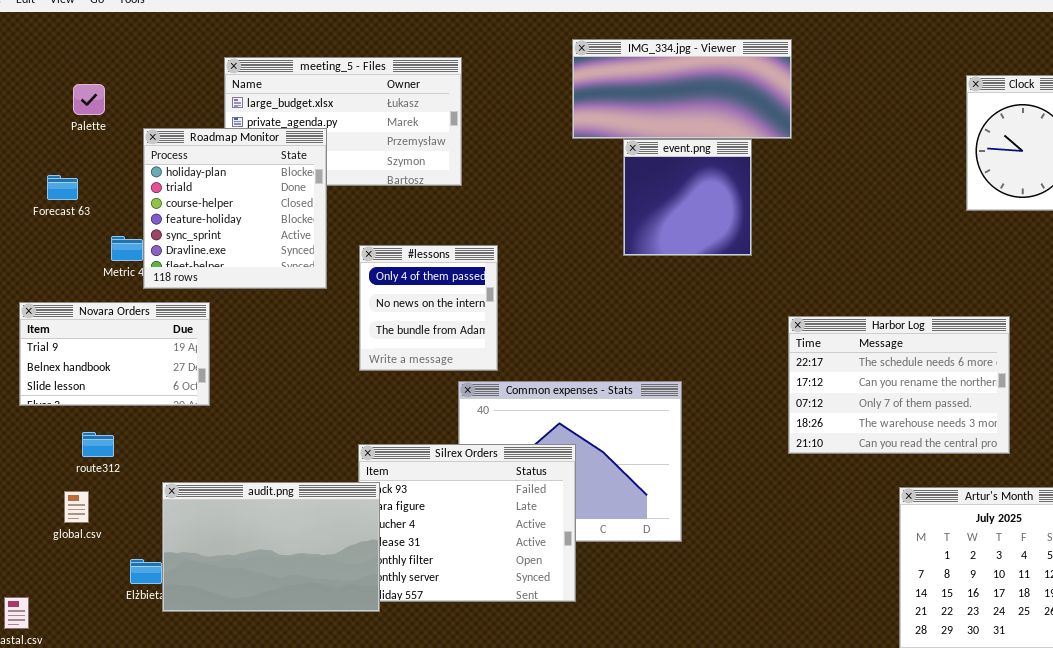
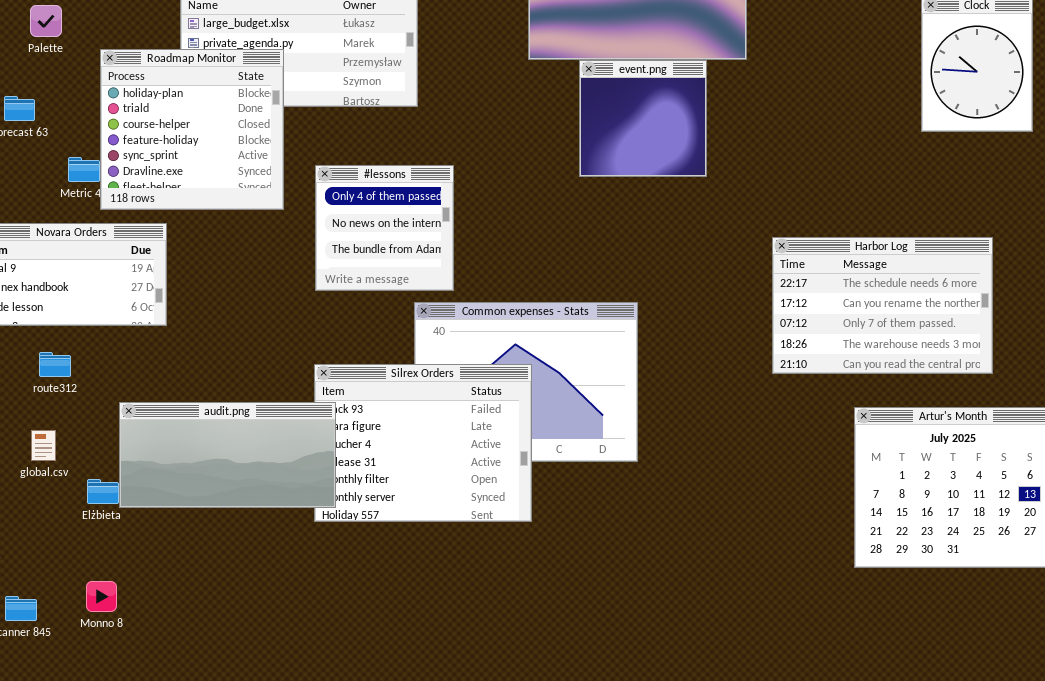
Harbor Log: [788,316,1010,454] -> [772,237,993,374], moved
audit.png: [162,482,380,612] -> [119,402,336,508], resized
global.csv: [64,491,89,523] -> [31,430,56,461], moved

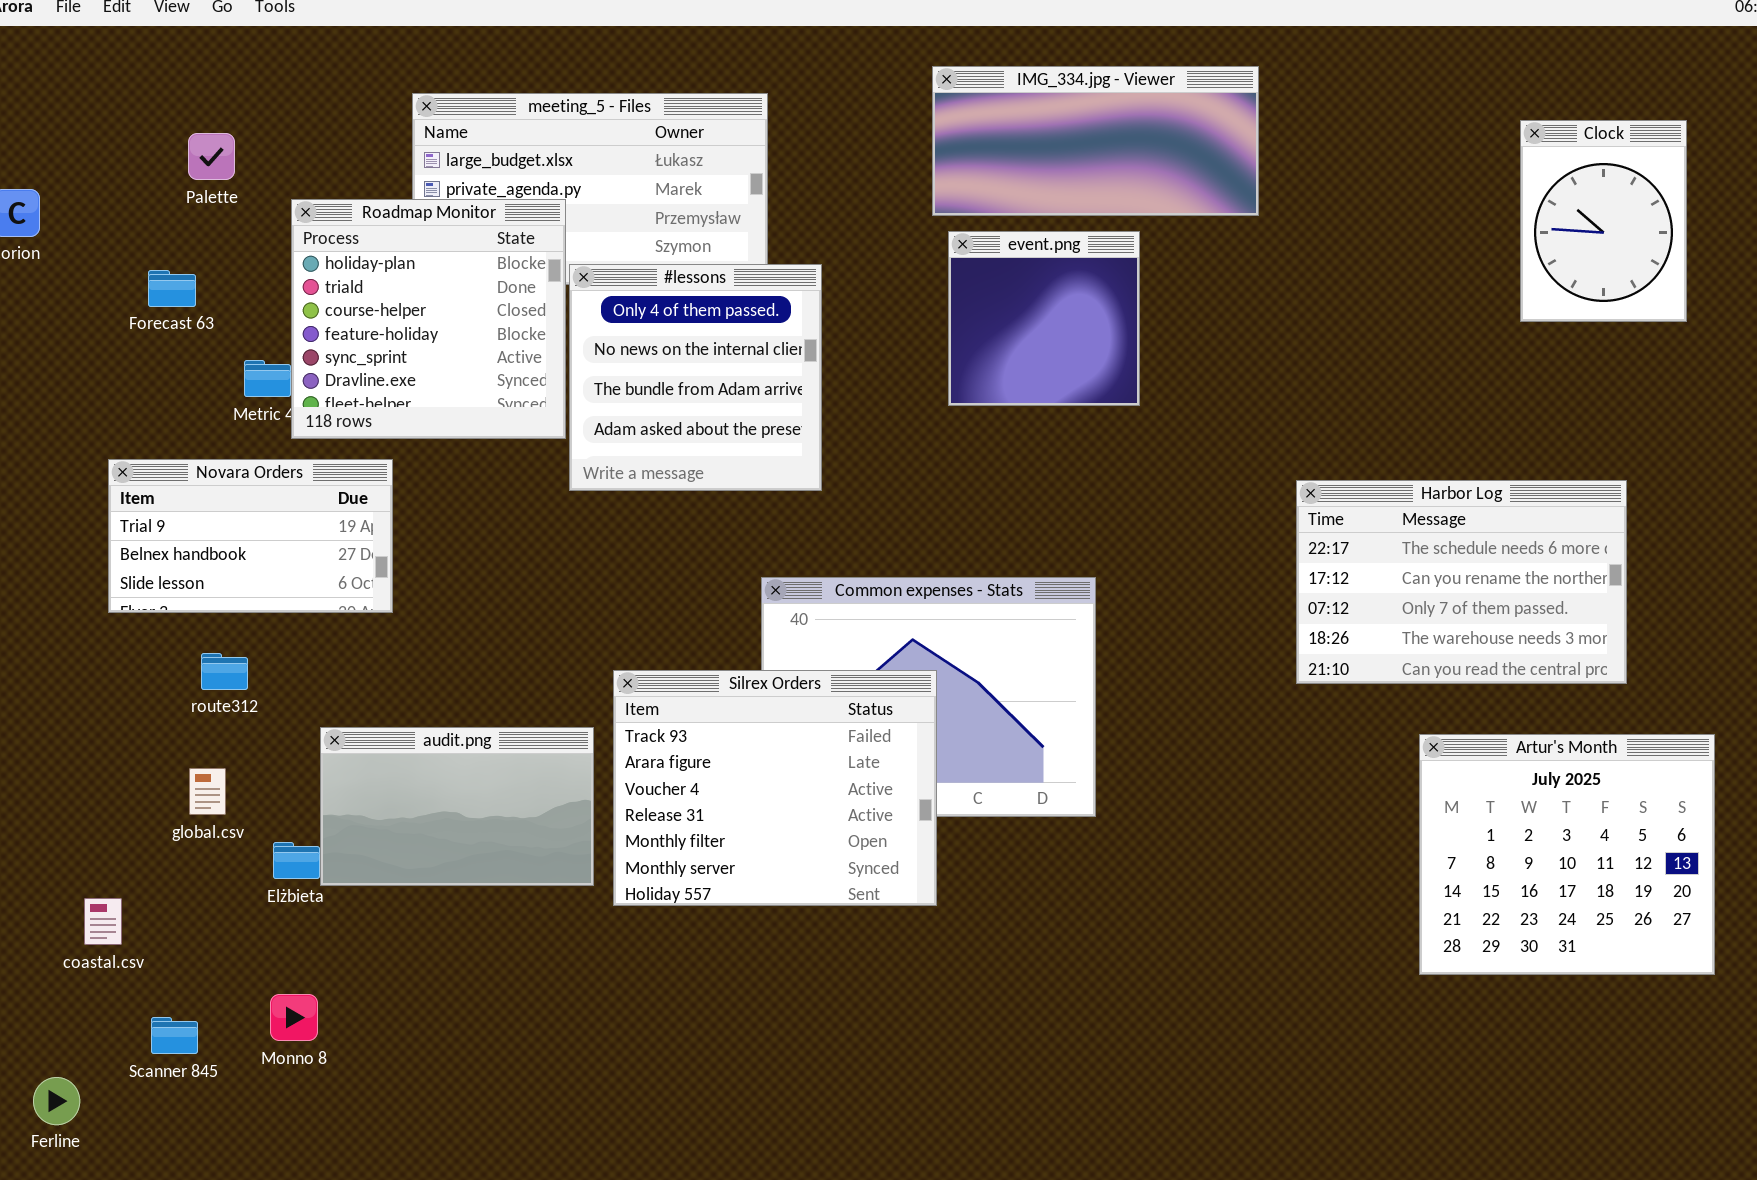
event.png: [579,60,707,177] -> [948,231,1140,406], moved
#lessons: [315,165,454,291] -> [569,264,822,491], moved, resized
audit.png: [119,402,336,508] -> [320,727,594,886], resized

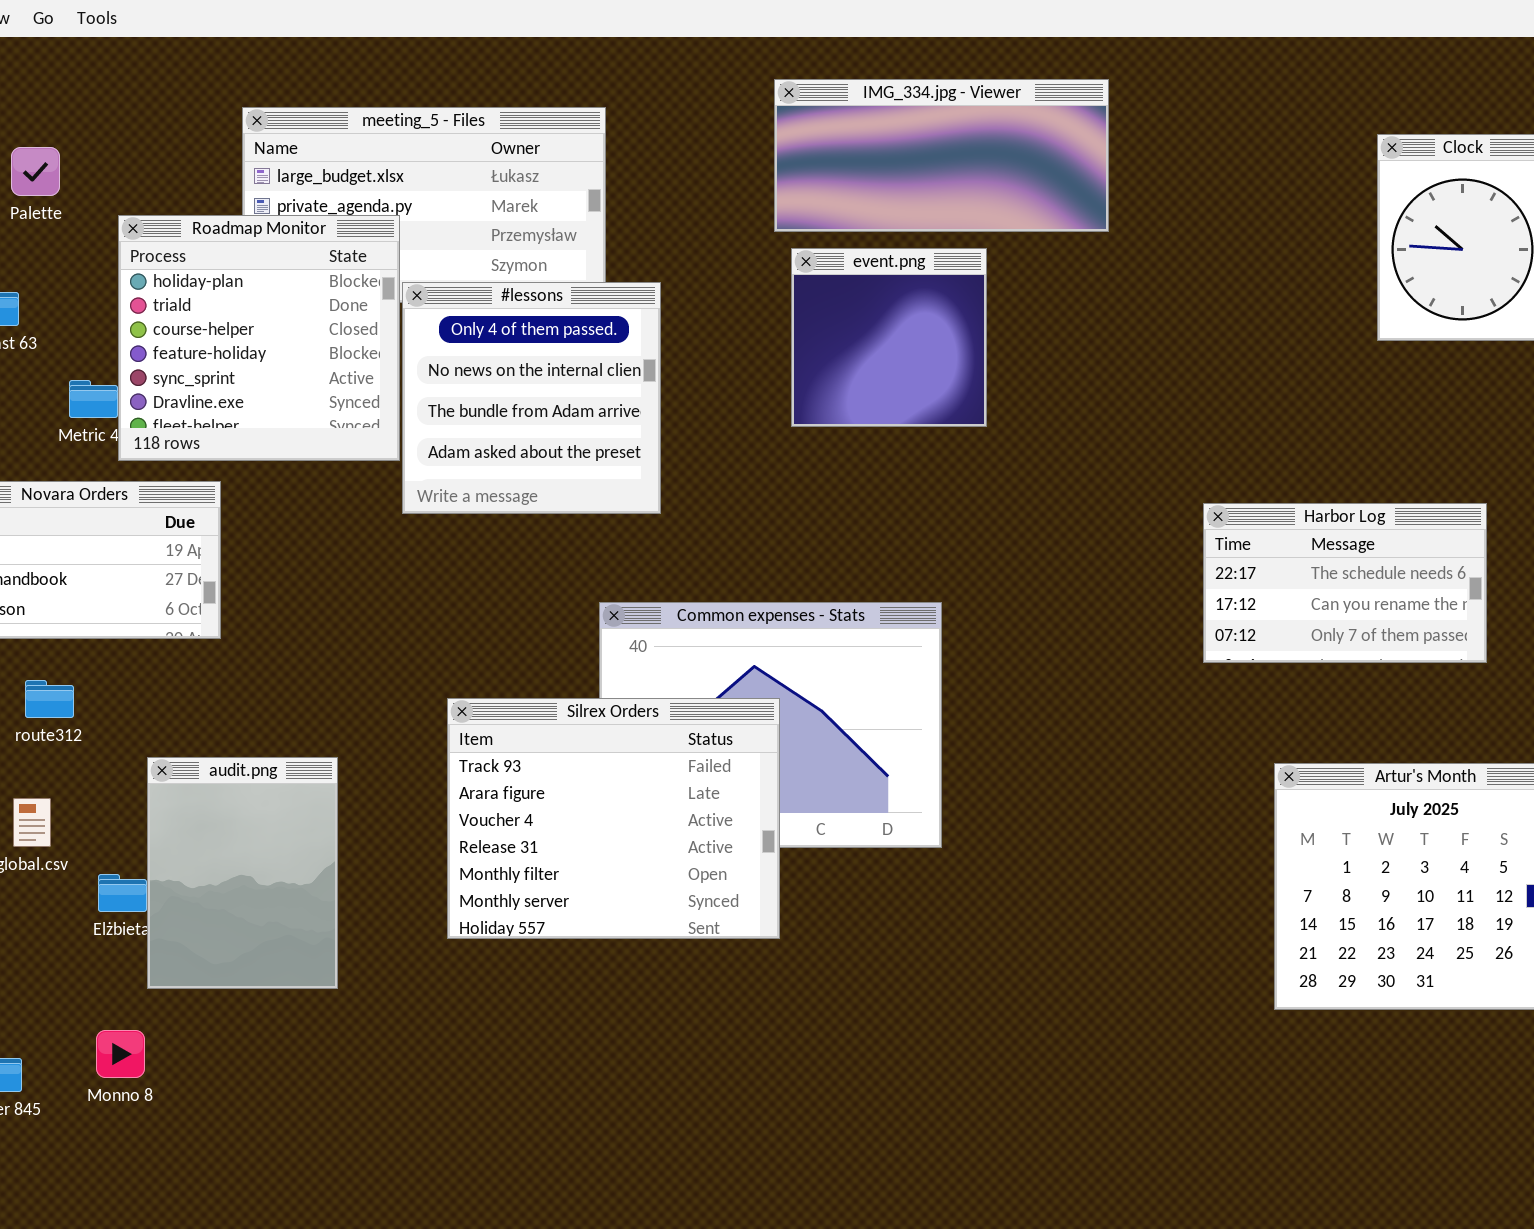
Harbor Log: [1296,480,1627,684] -> [1203,503,1487,663], resized
audit.png: [320,727,594,886] -> [147,757,338,989], resized

